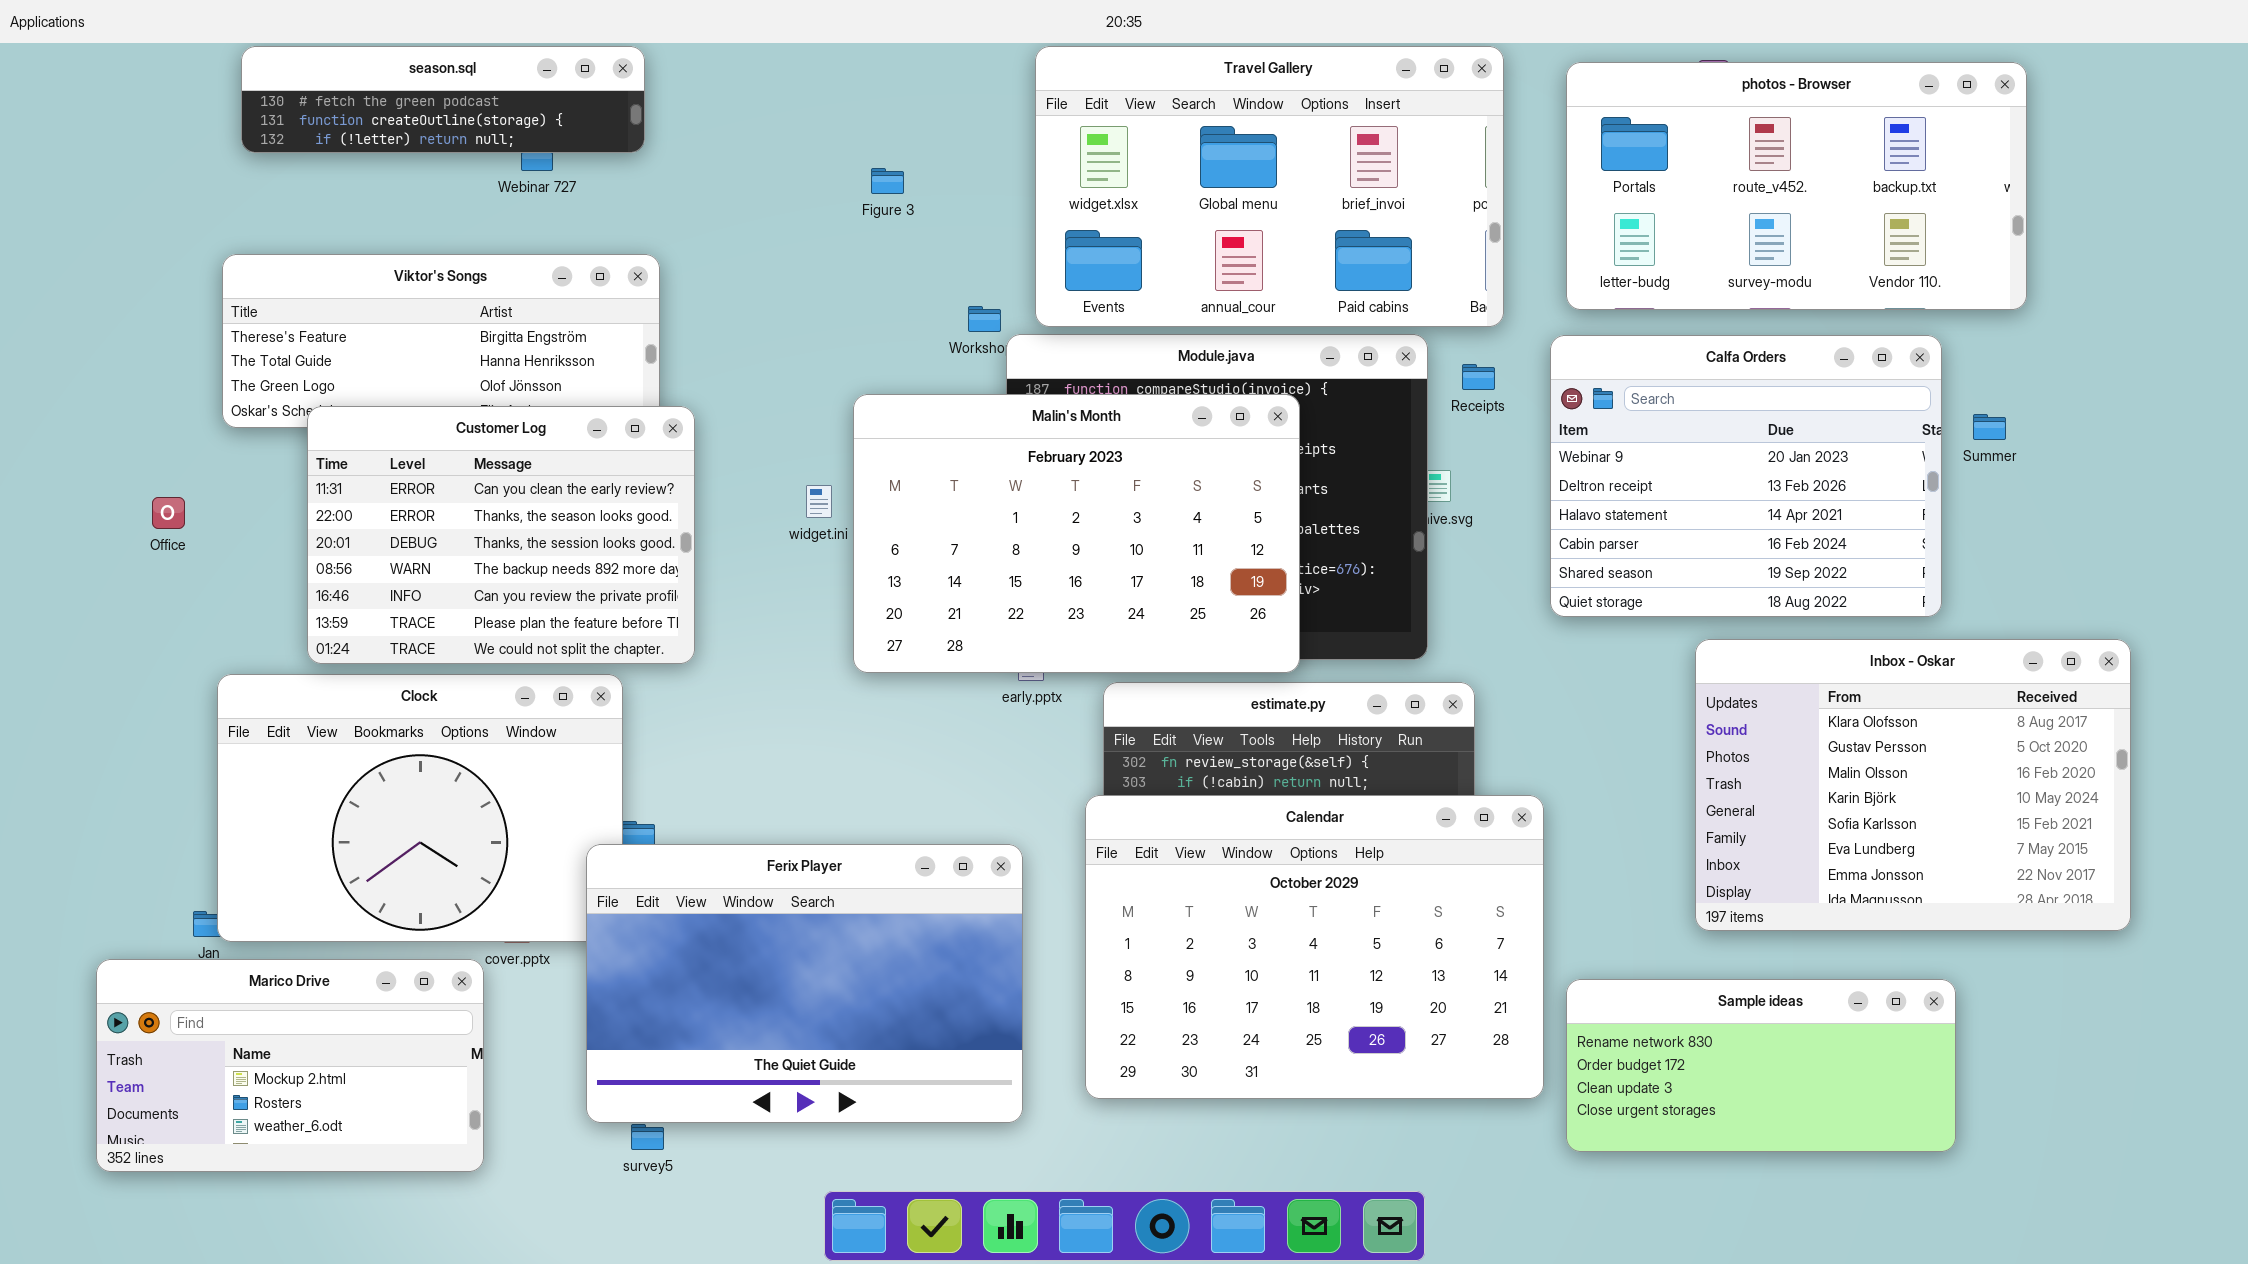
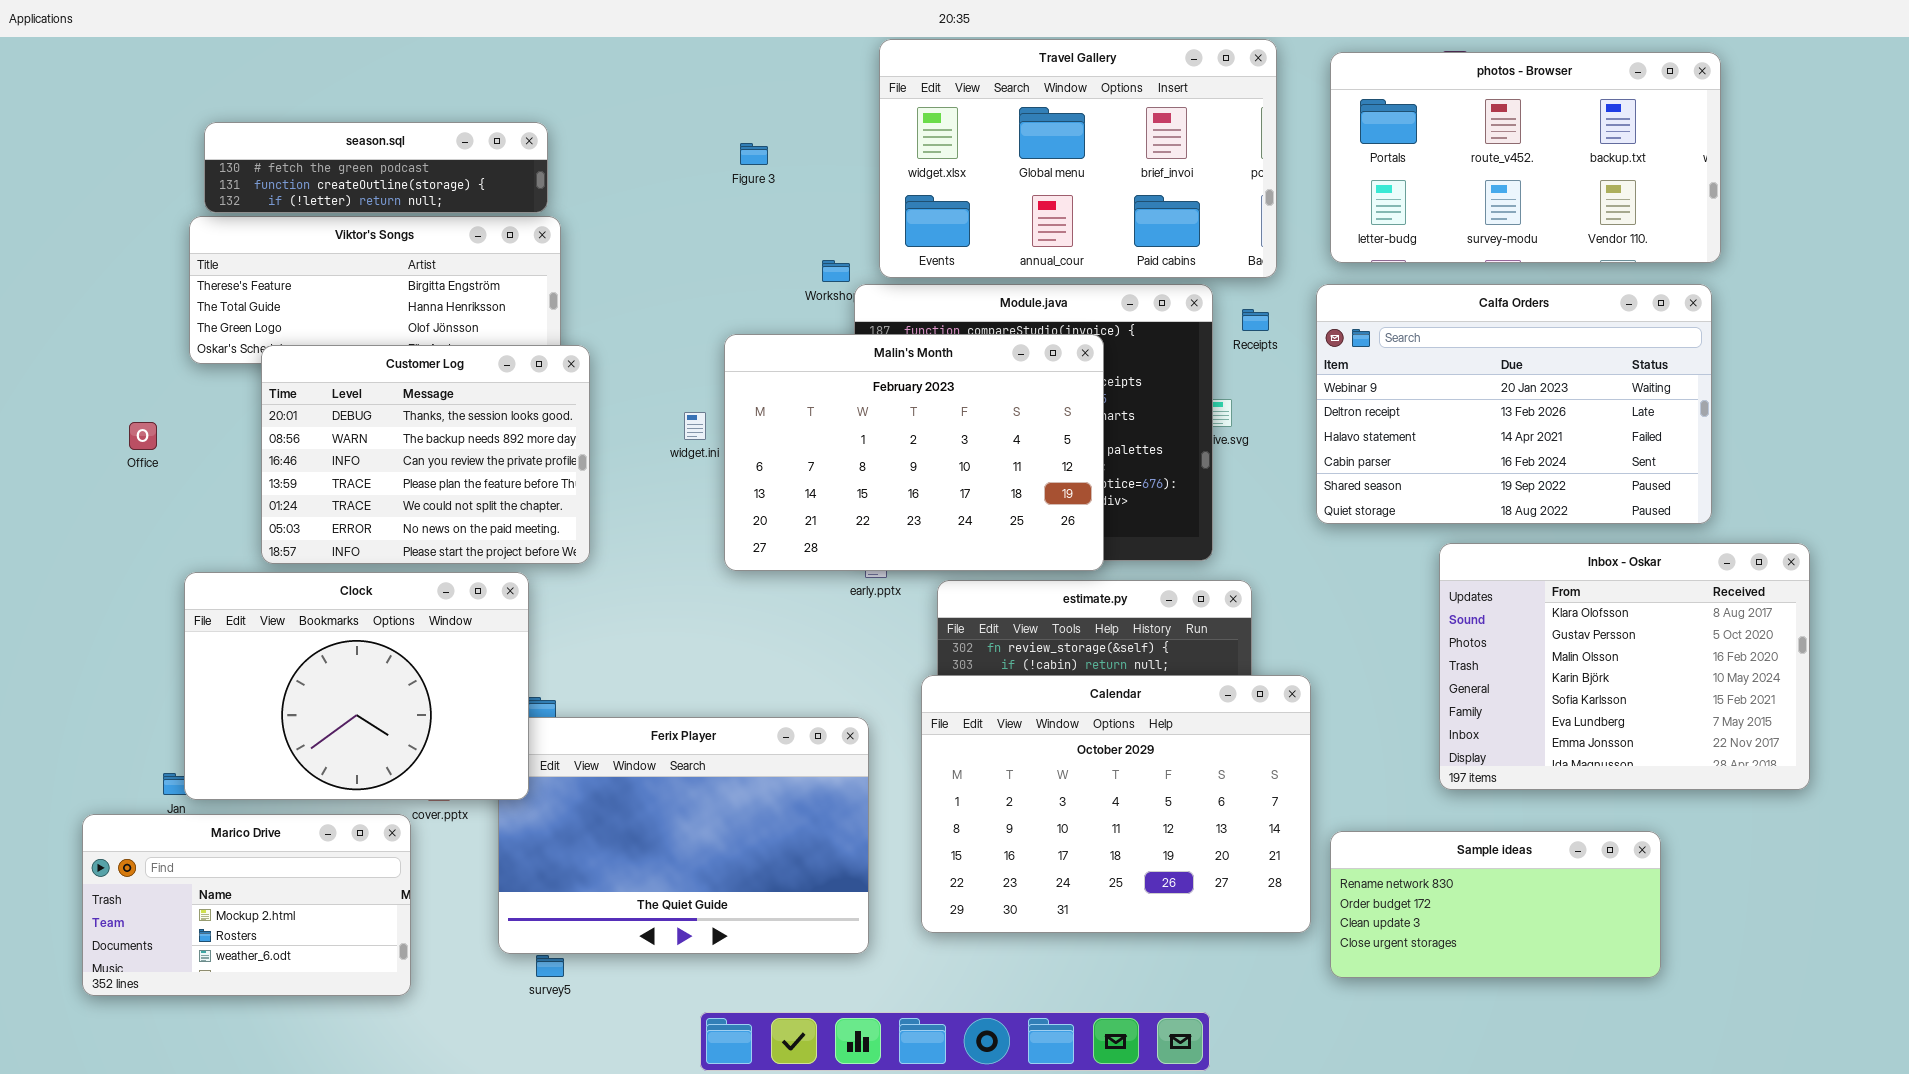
season.sql: [241,46,645,153] -> [204,122,548,213], moved
Calfa Orders: [1550,335,1942,617] -> [1316,284,1712,524], resized
Customer Log: [307,406,695,664] -> [261,345,590,564], scrolled down 2 rows
Clock: [217,674,623,942] -> [184,572,529,800], raised

